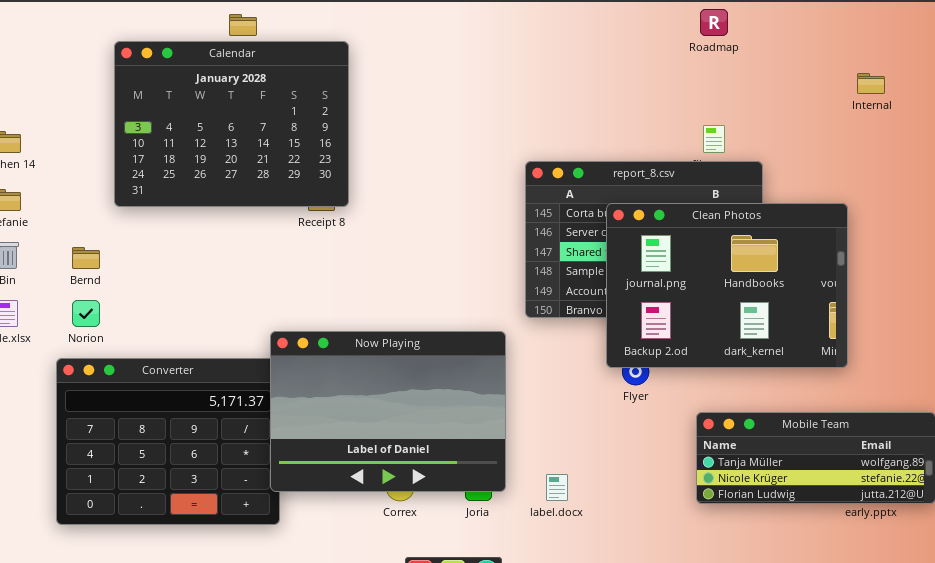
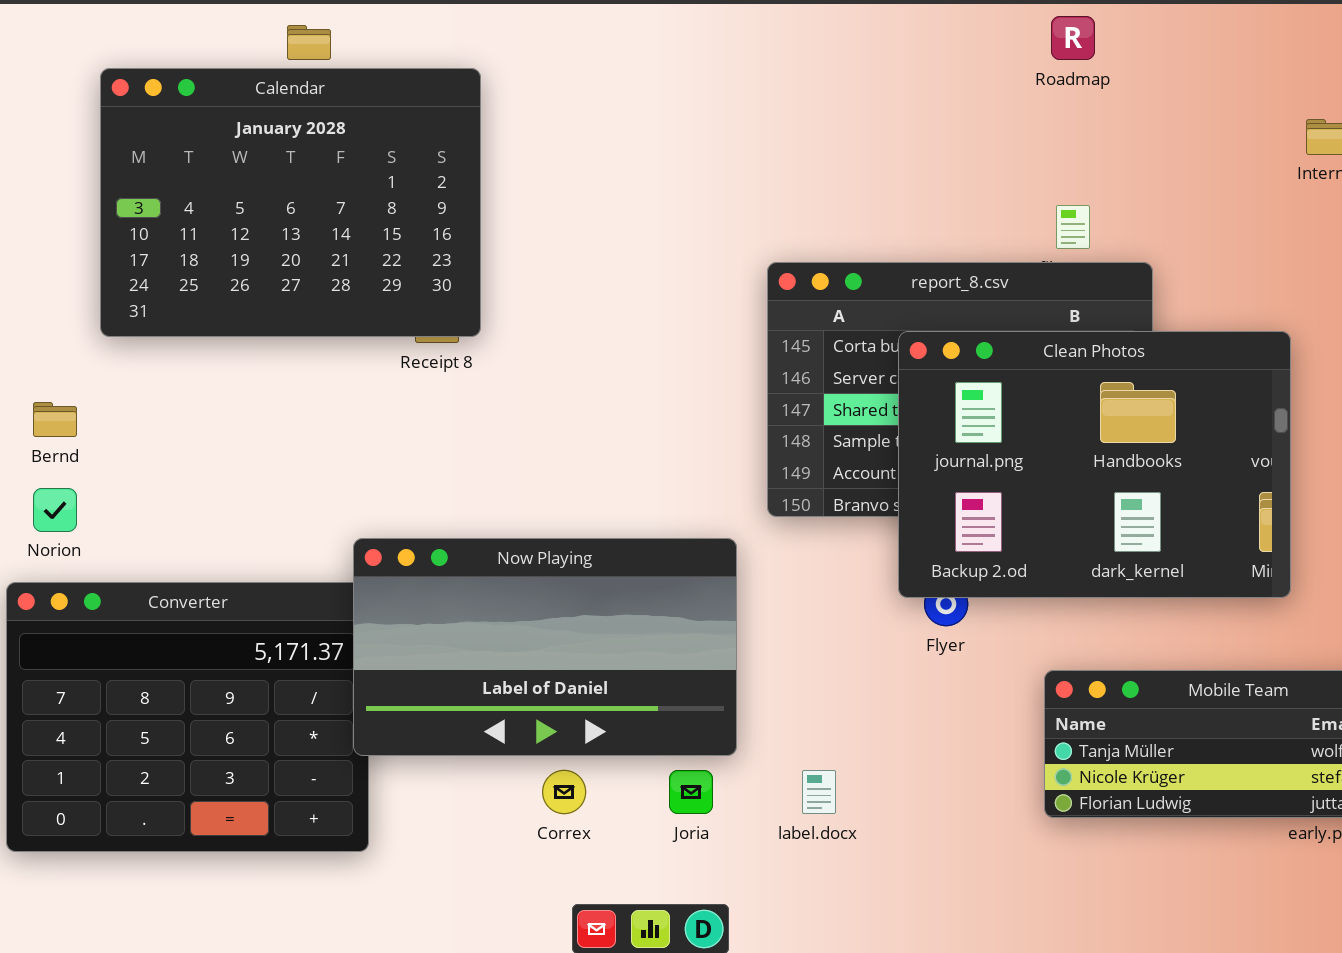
Now Playing: [270,331,506,492] -> [353,538,737,756], resized

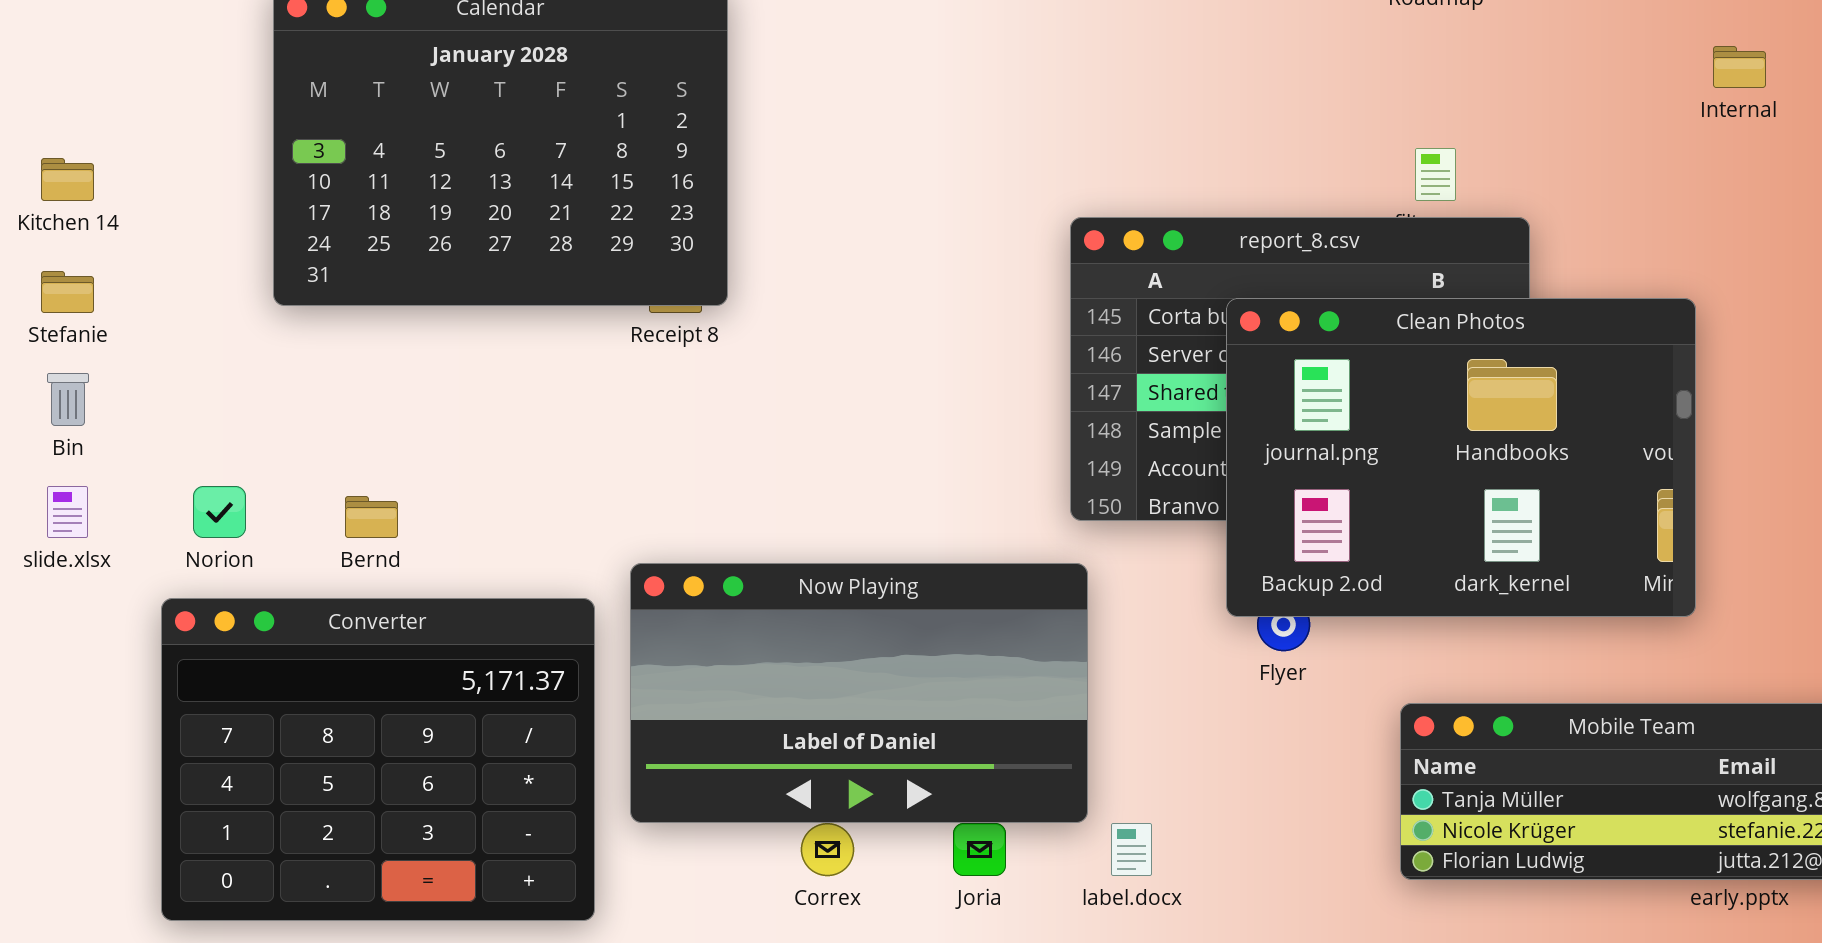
Bernd: [33,402,77,437] -> [345,496,398,538], moved
Now Playing: [353,538,737,756] -> [630,563,1088,823], moved

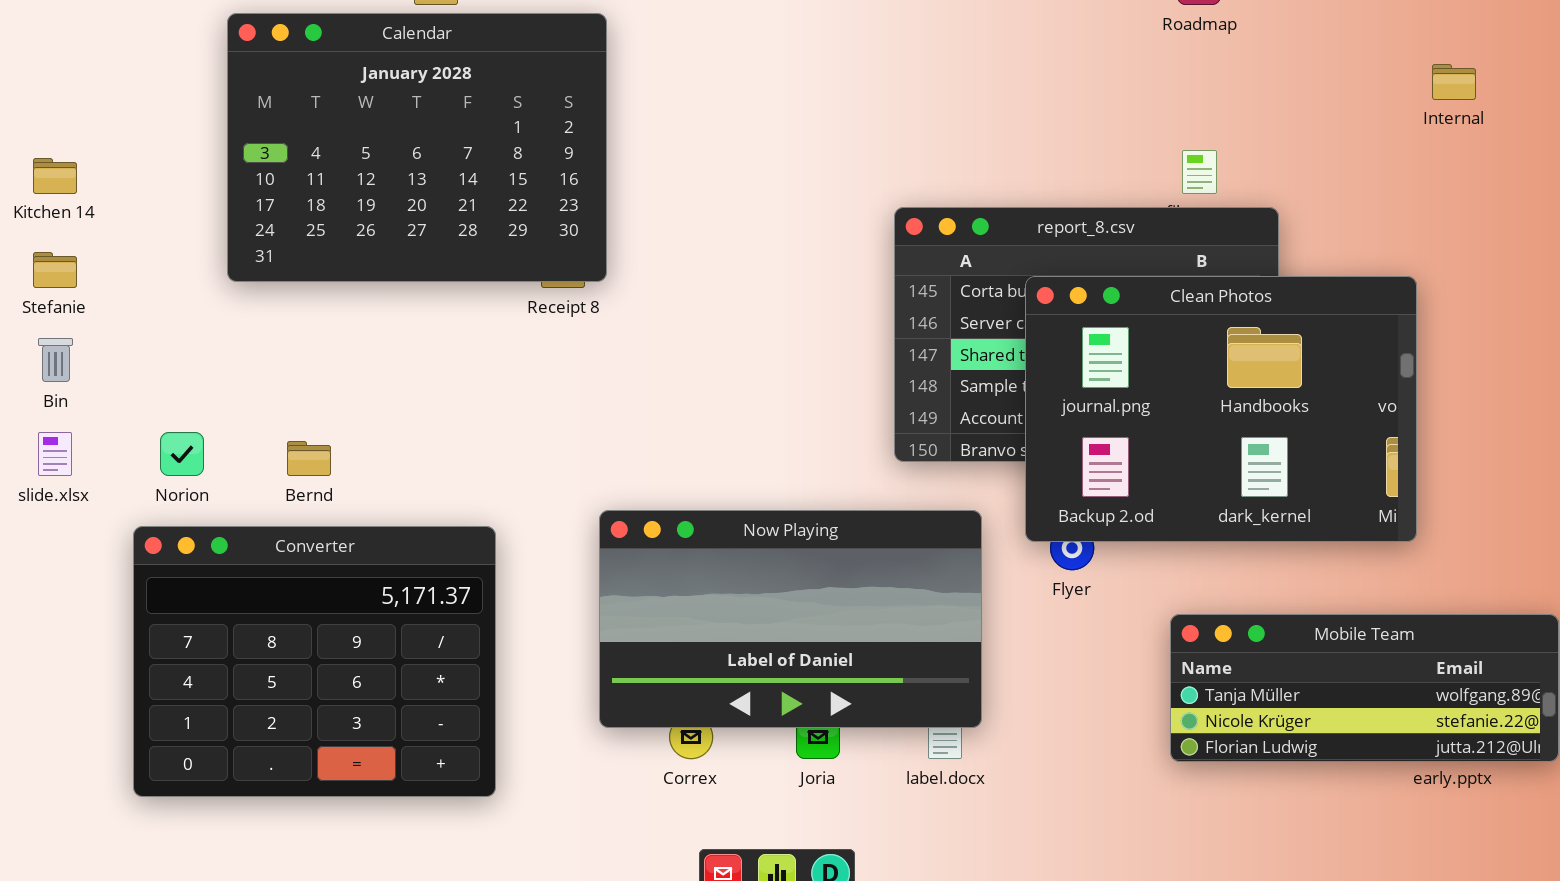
Now Playing: [630,563,1088,823] -> [599,510,982,728], moved

